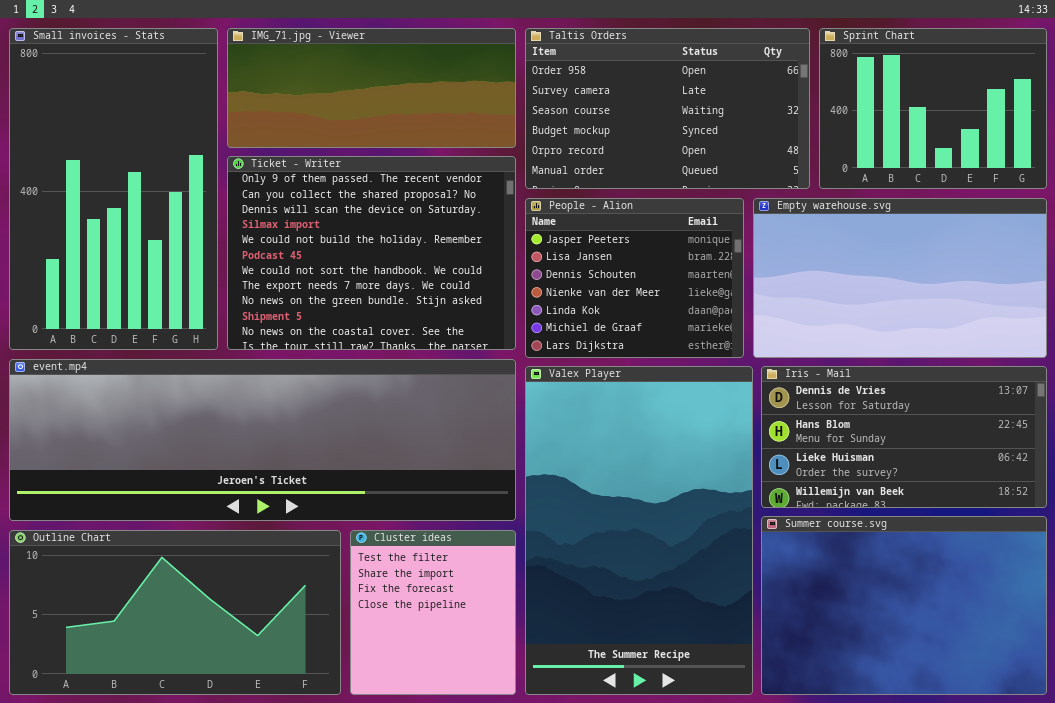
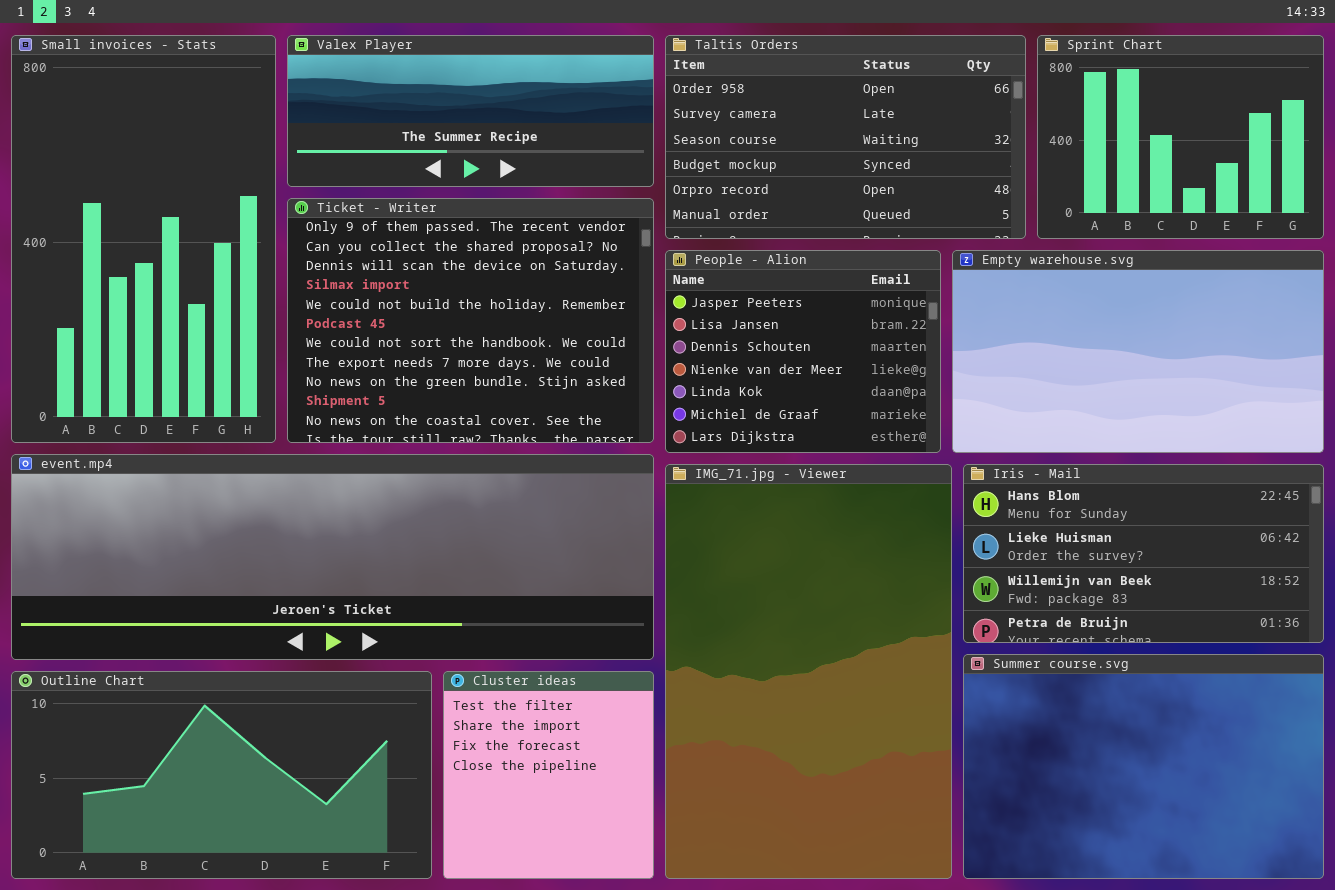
IMG_71.jpg - Viewer: [227,28,516,148] -> [665,464,952,879], moved, resized
Valex Player: [525,366,753,695] -> [287,35,654,187], moved, resized
Iris - Mail: [761,366,1047,508] -> [963,464,1324,643], scrolled down 1 row

